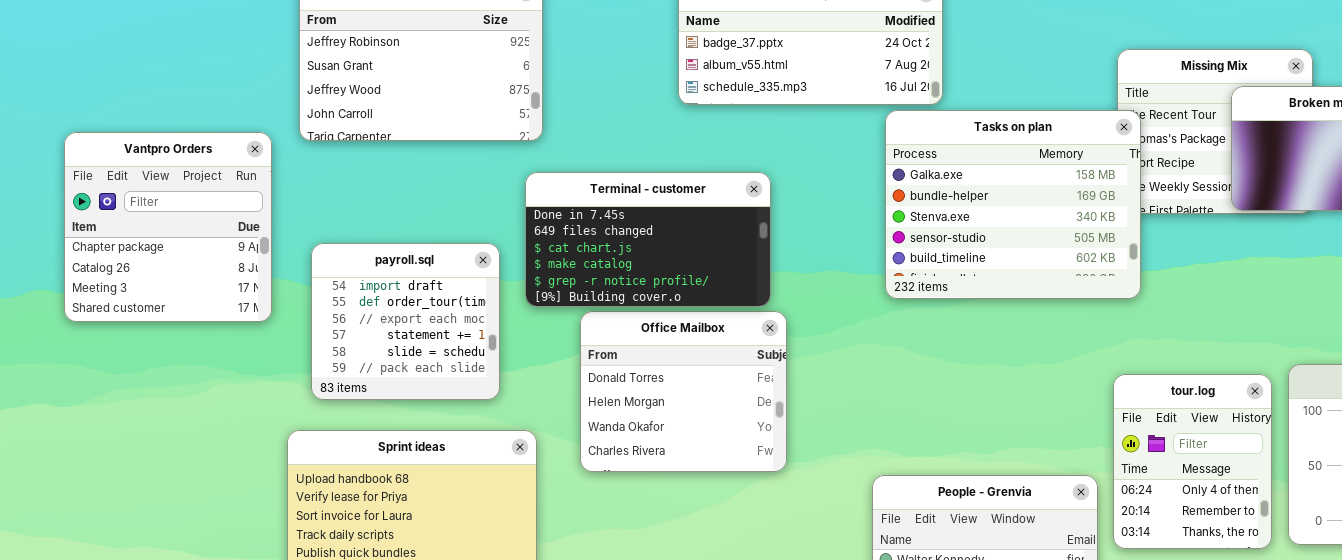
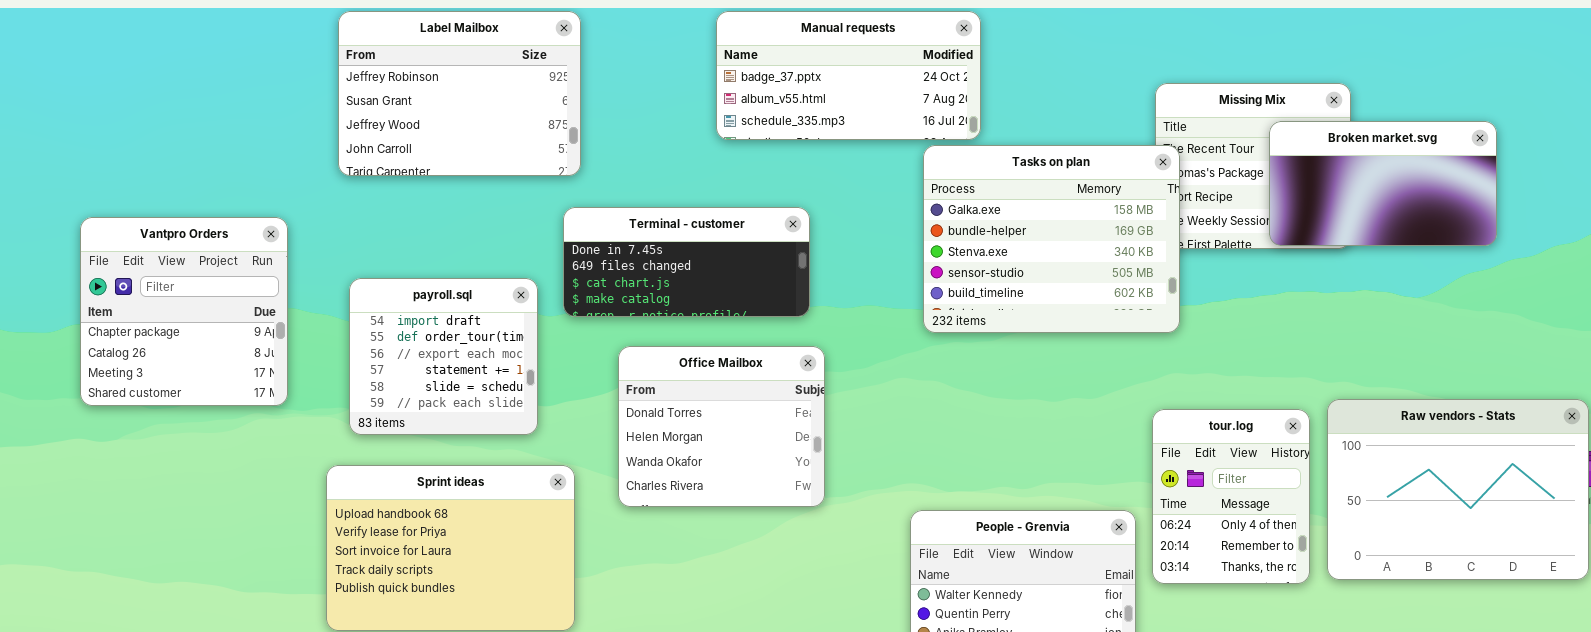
Vantpro Orders: [64,132,272,322] -> [80,217,288,406], moved
Terminal - customer: [525,172,771,307] -> [563,207,810,317], resized

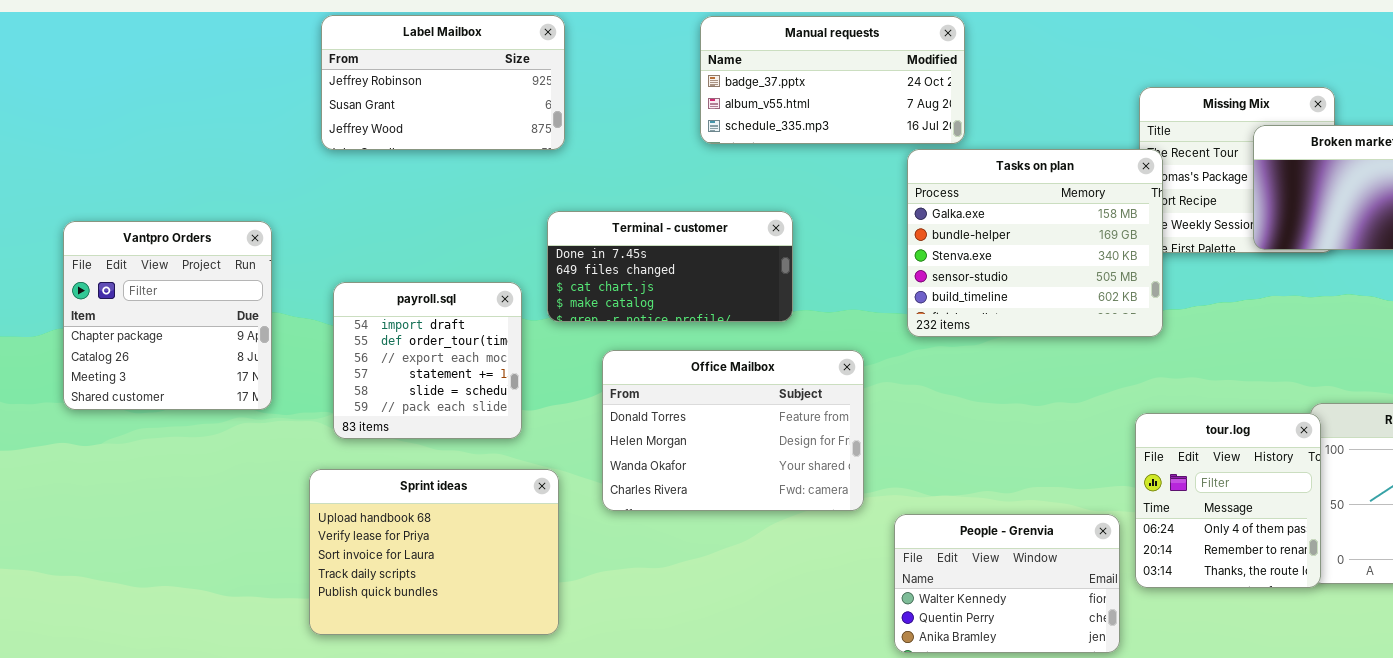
Label Mailbox: [338,11,581,176] -> [321,15,565,150], resized
Office Mailbox: [618,346,825,507] -> [602,350,864,511], resized
tour.log: [1152,409,1310,584] -> [1135,413,1321,588], resized

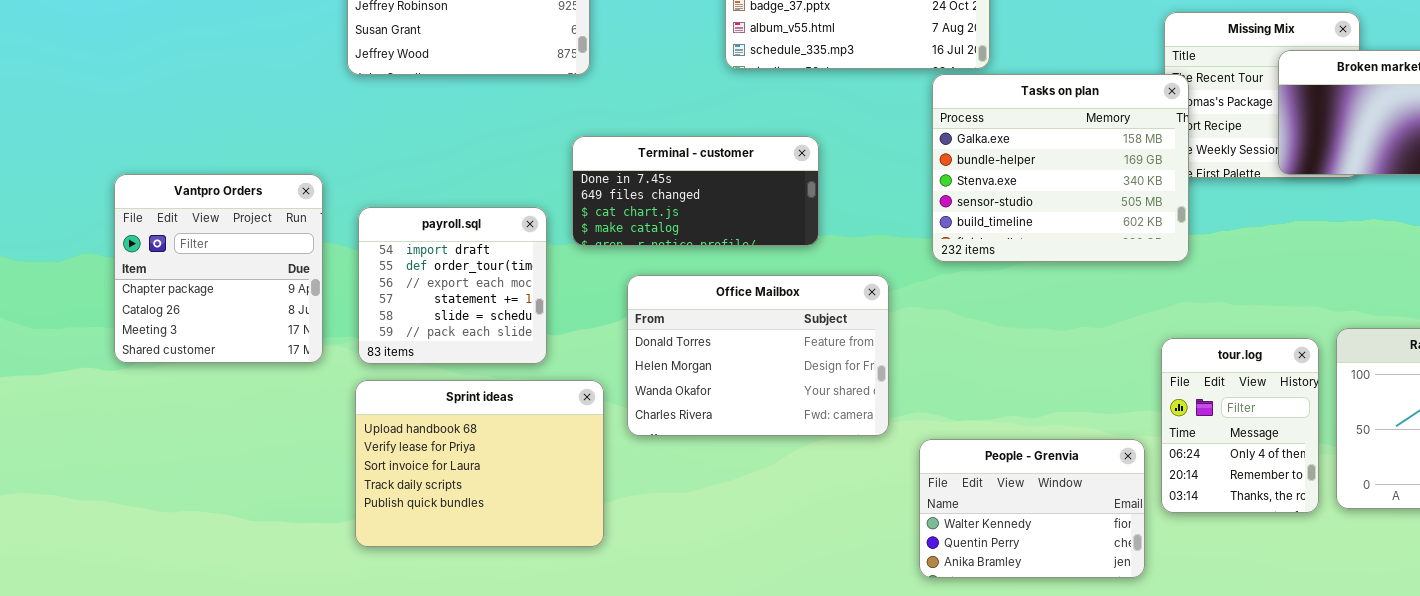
Vantpro Orders: [63,221,272,410] -> [114,174,323,363], moved
tour.log: [1135,413,1321,588] -> [1161,338,1319,513], resized
Sprint ideas: [309,469,559,635] -> [355,380,604,547], moved

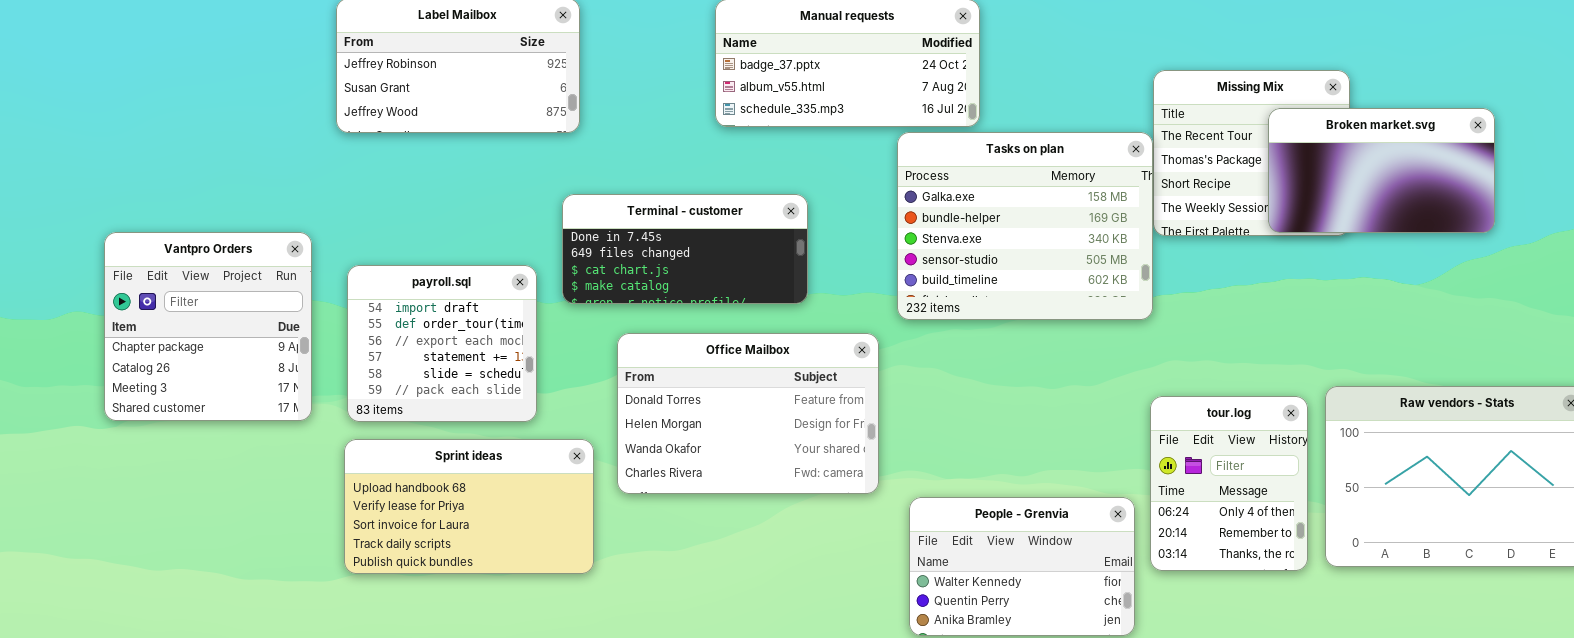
Tasks on plan: [932,74,1189,262] -> [897,132,1153,320], moved
Sprint ideas: [355,380,604,547] -> [344,439,594,574], resized

